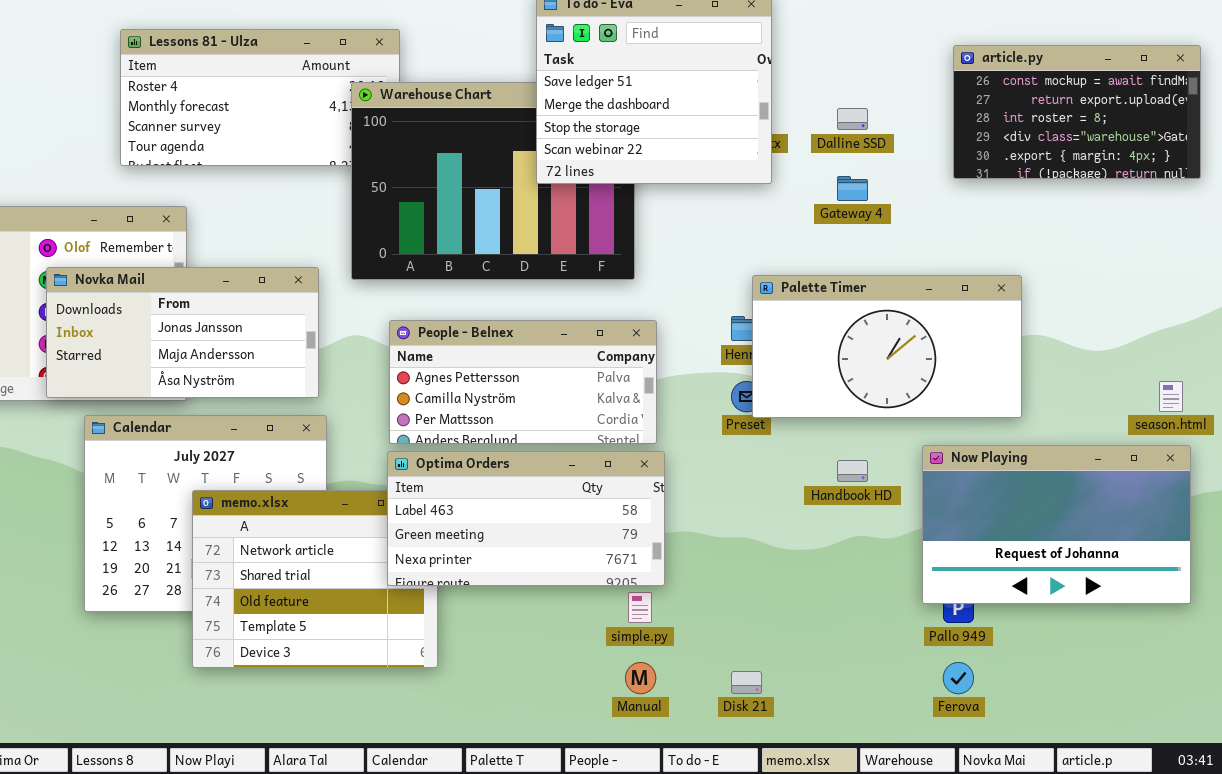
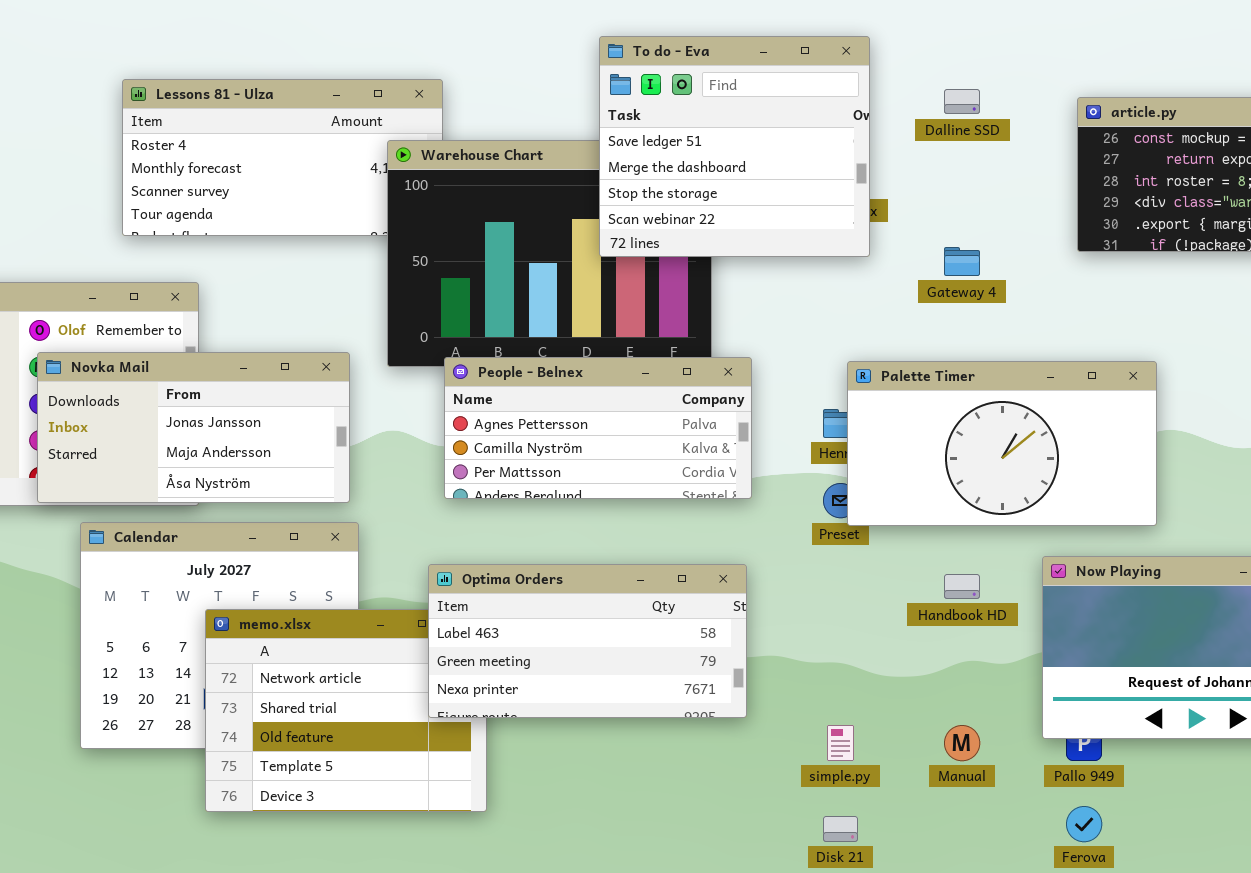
Dalline SSD: [837,108,868,130] -> [944,89,980,114], moved
People - Belnex: [389,320,657,444] -> [444,357,752,499], moved
simple.py: [628,592,652,623] -> [827,725,854,761], moved
Manual: [625,662,656,694] -> [944,725,980,761], moved

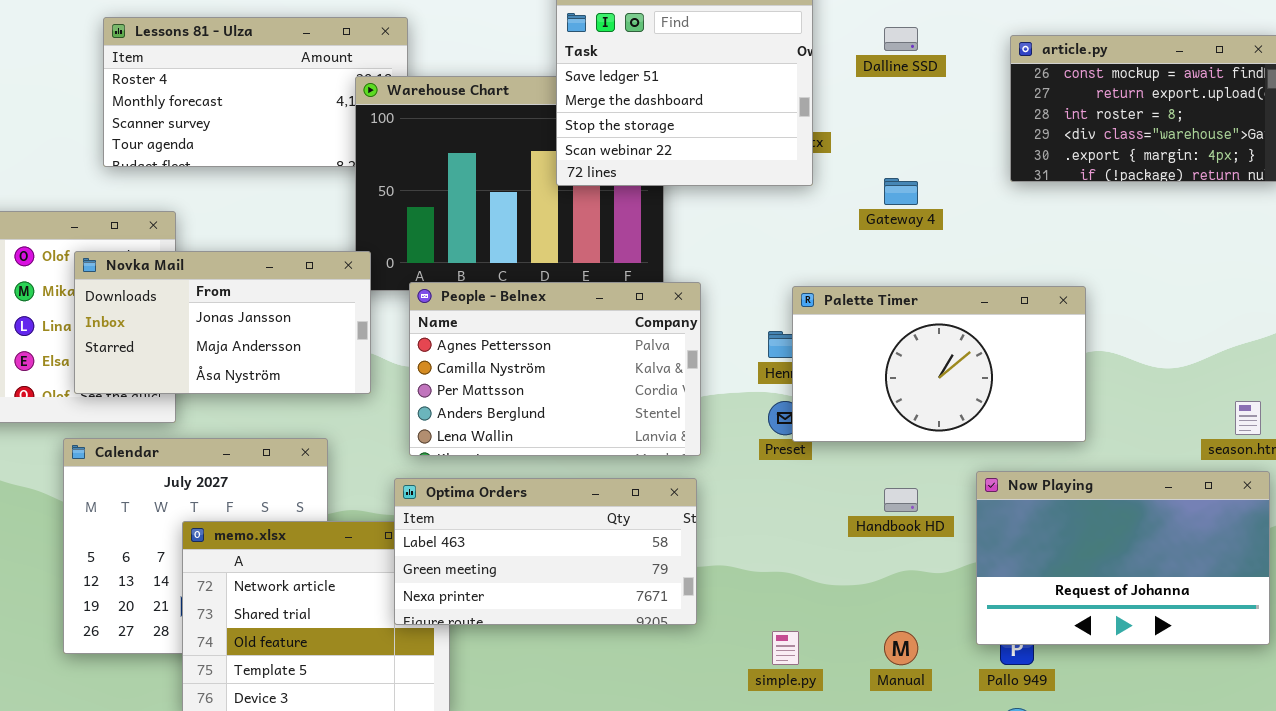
Novka Mail: [37,352,350,503] -> [74,251,371,394], moved
People - Belnex: [444,357,752,499] -> [409,282,701,456], resized

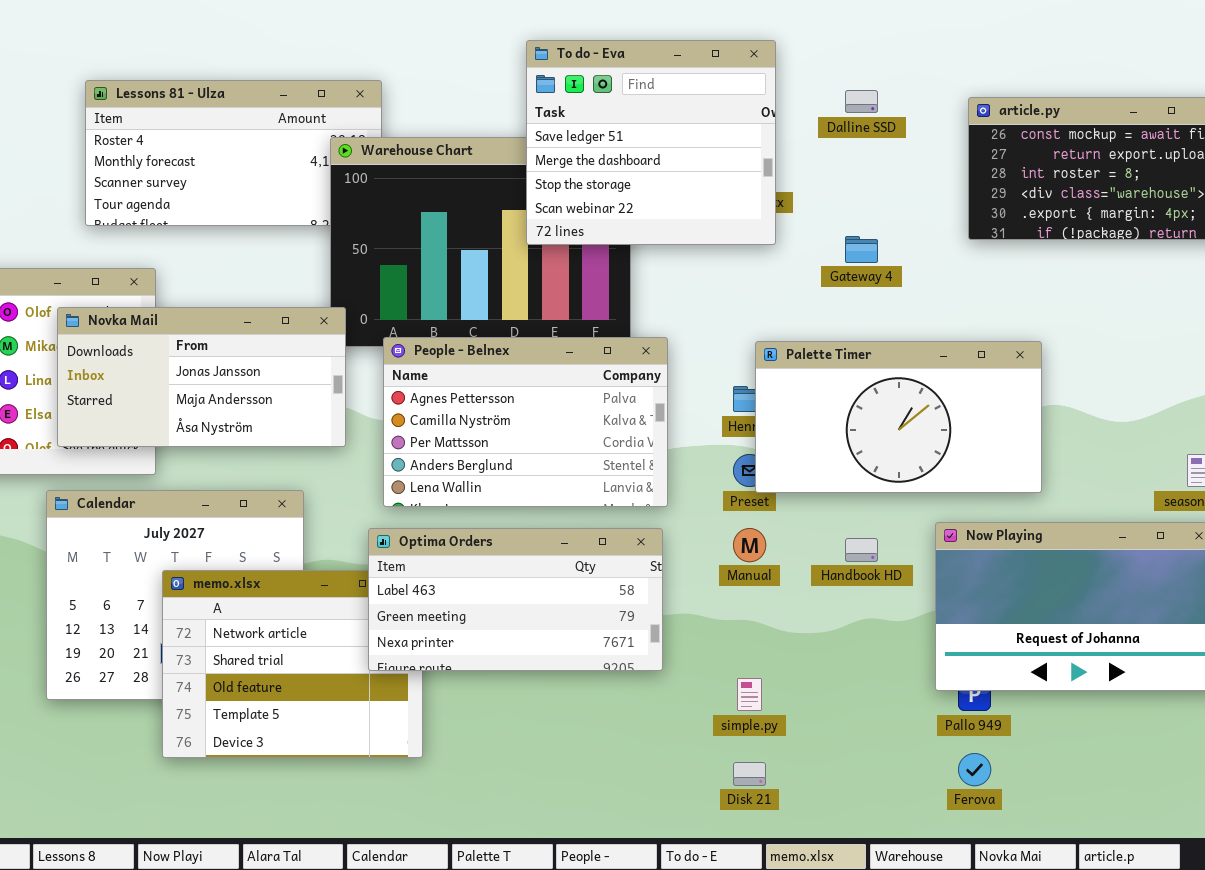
Manual: [884,631,918,665] -> [733,528,766,562], moved

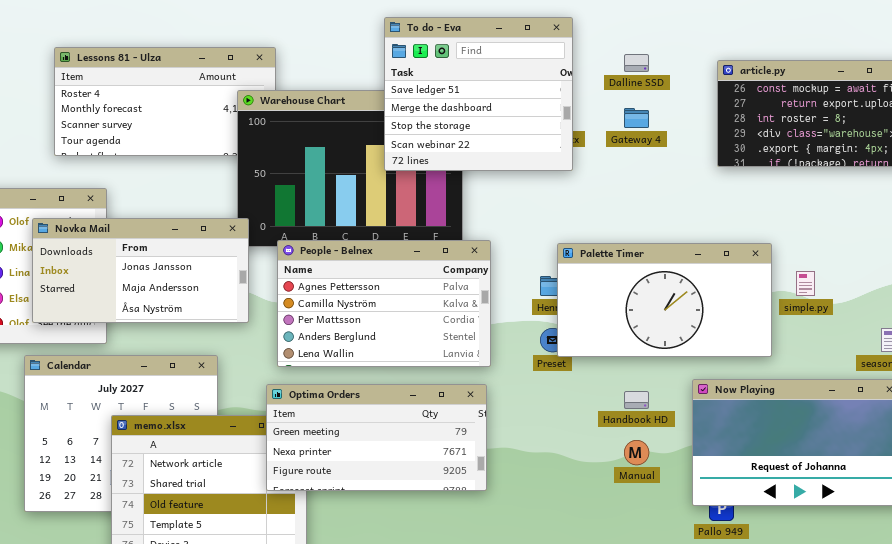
Gateway 4: [845,236,878,263] -> [624,108,649,128], moved
Optima Orders: [368,528,663,671] -> [266,384,487,491], scrolled down 1 row
Manual: [733,528,766,562] -> [624,440,649,465], moved
simple.py: [737,678,762,711] -> [796,271,815,296], moved

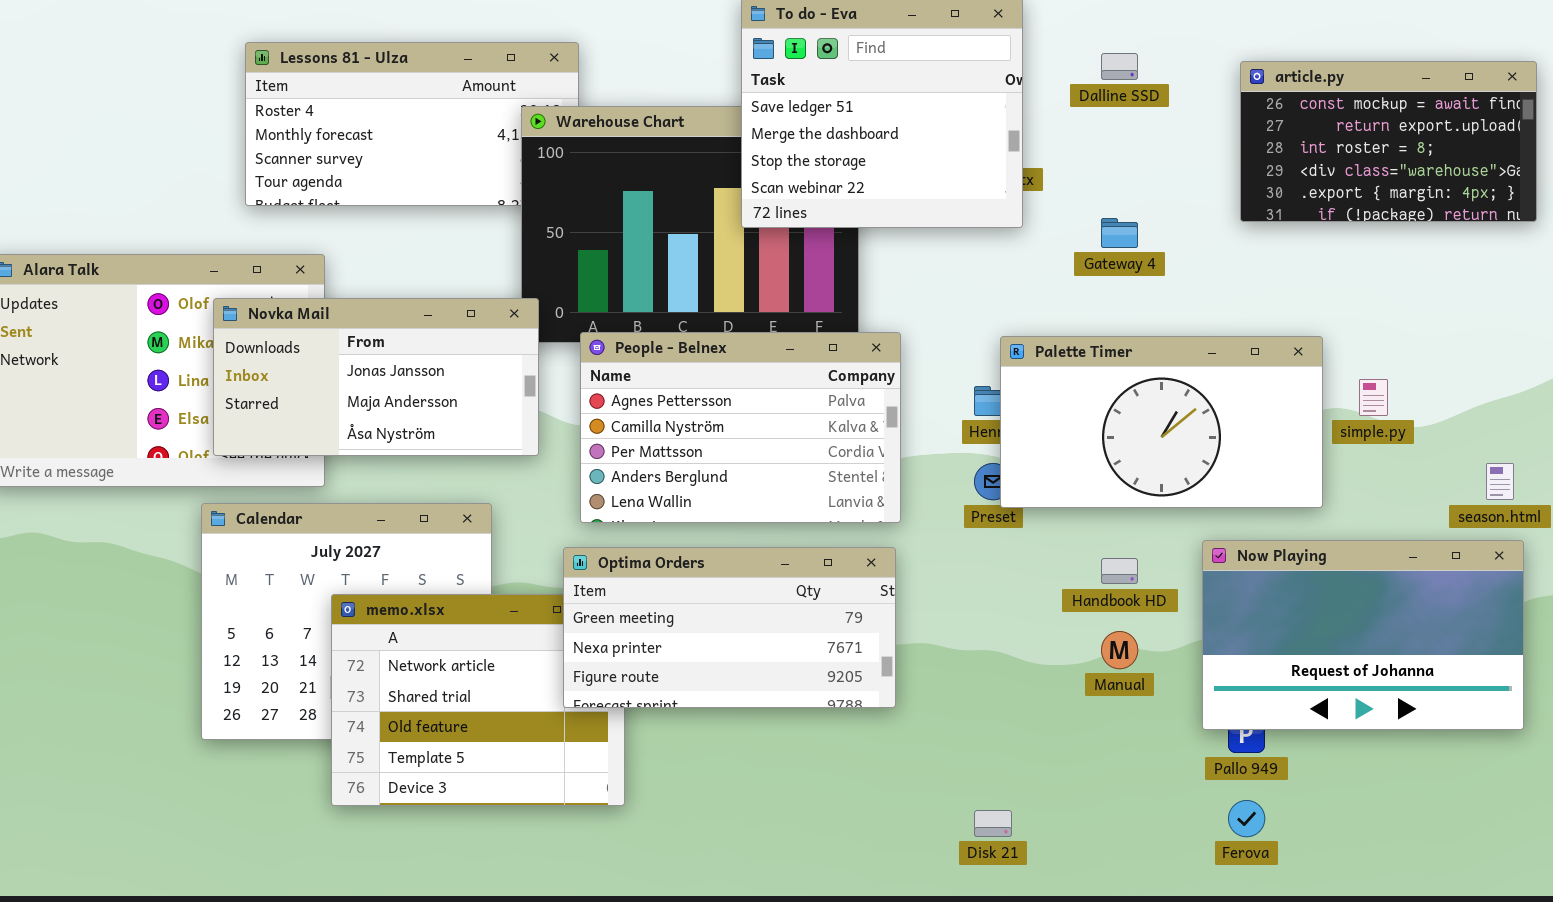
Gateway 4: [624,108,649,128] -> [1101,218,1138,248], moved

